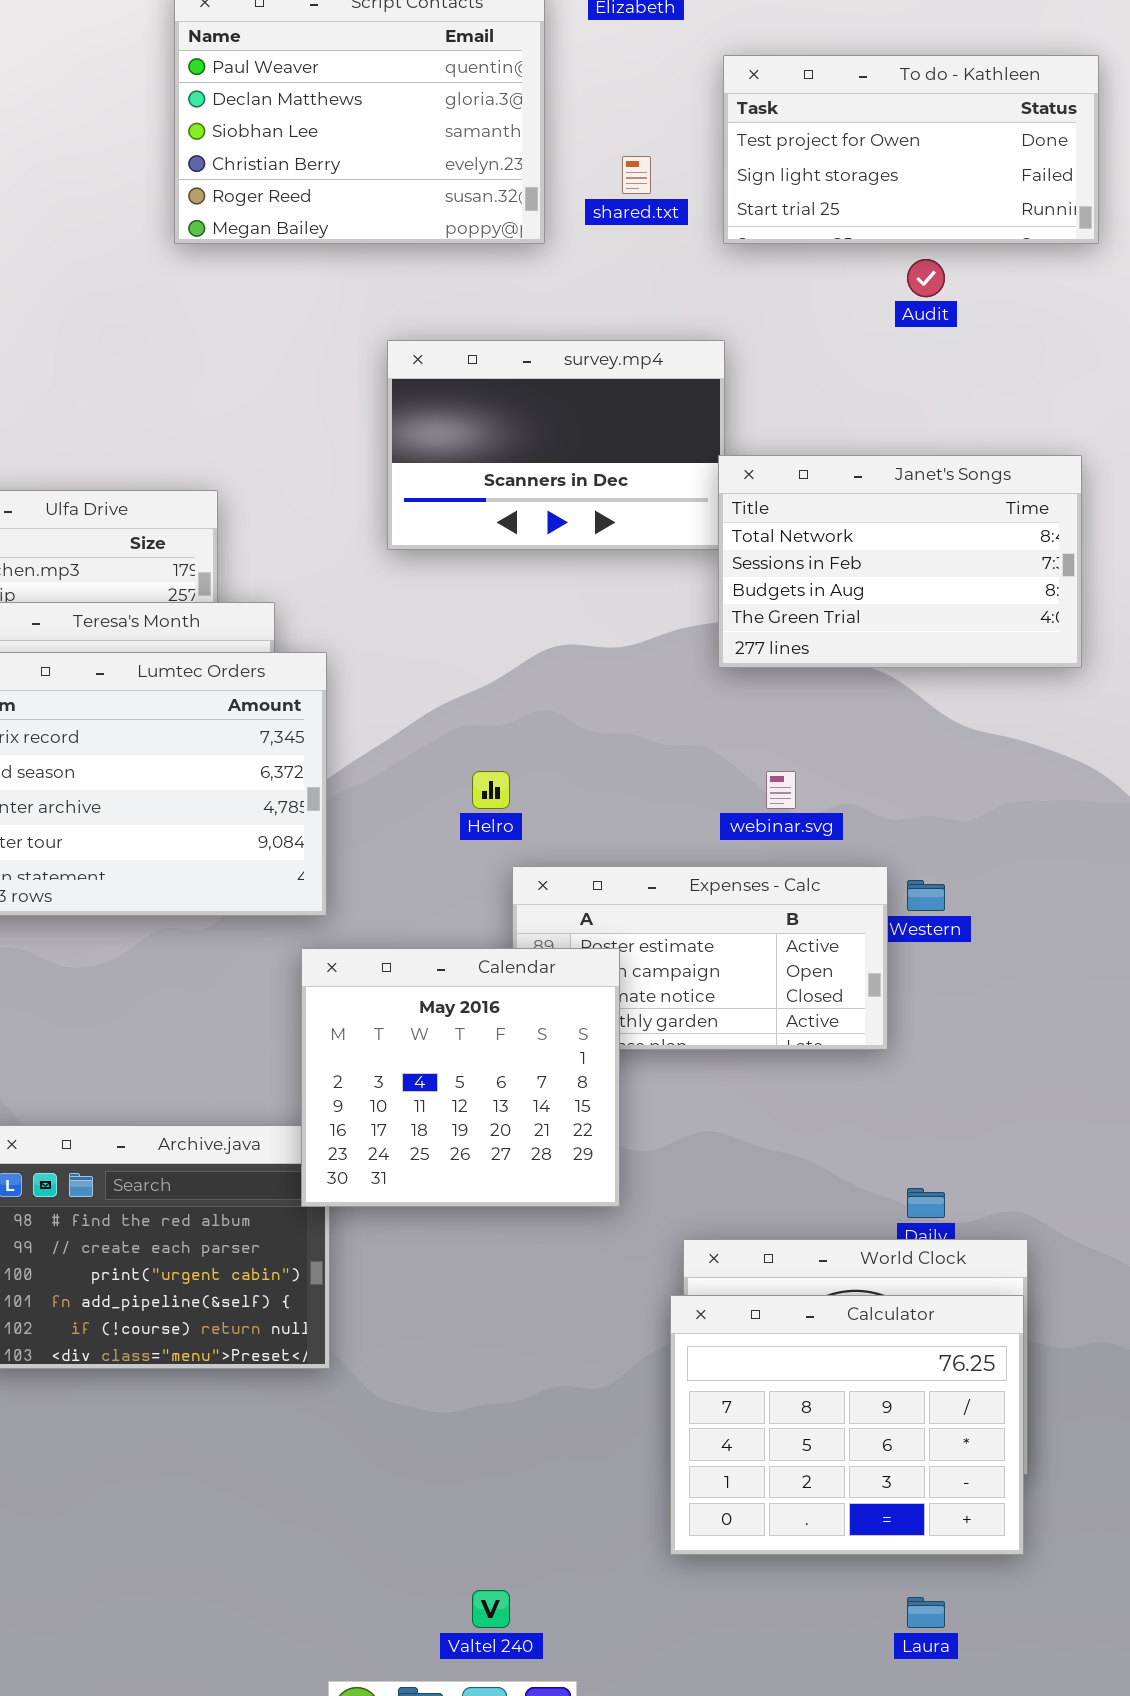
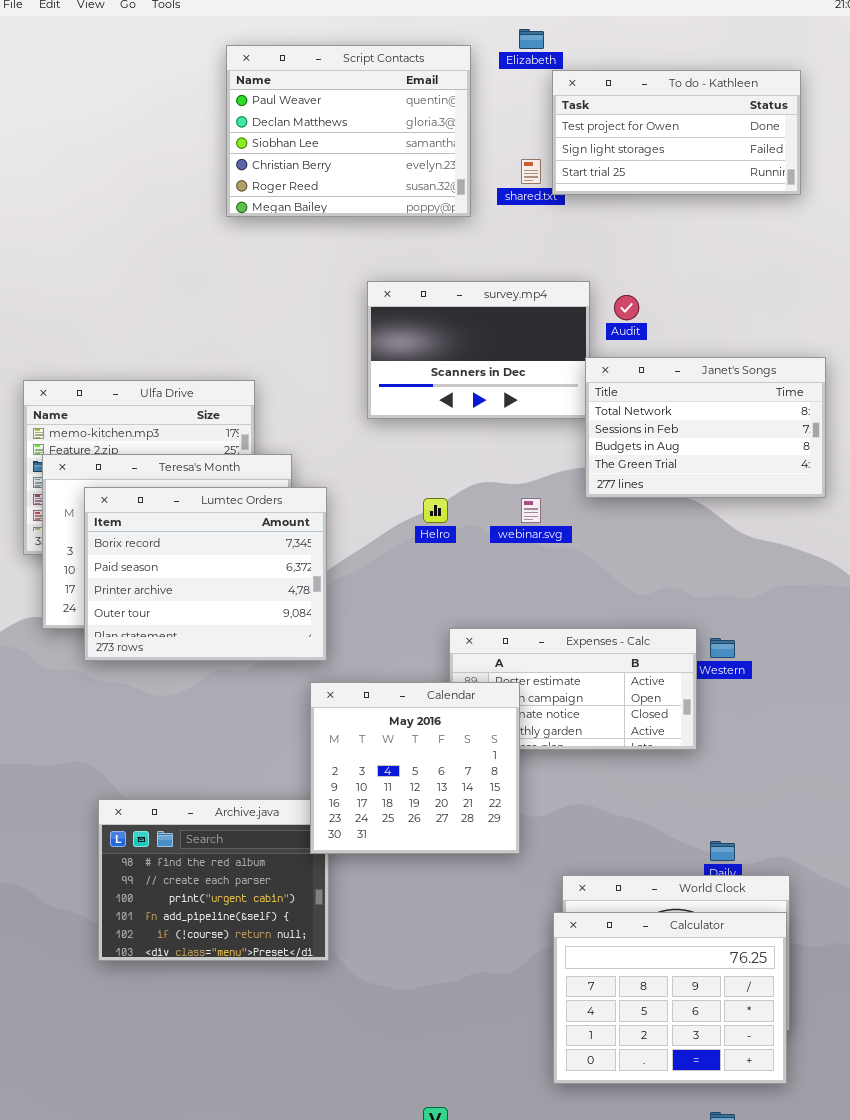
To do - Kathleen: [723,55,1099,244] -> [552,70,801,195], moved
Audit: [907,259,945,297] -> [614,295,639,320], moved
Helro: [472,771,510,809] -> [423,498,448,523], moved
webinar.svg: [766,771,796,809] -> [521,498,541,523], moved

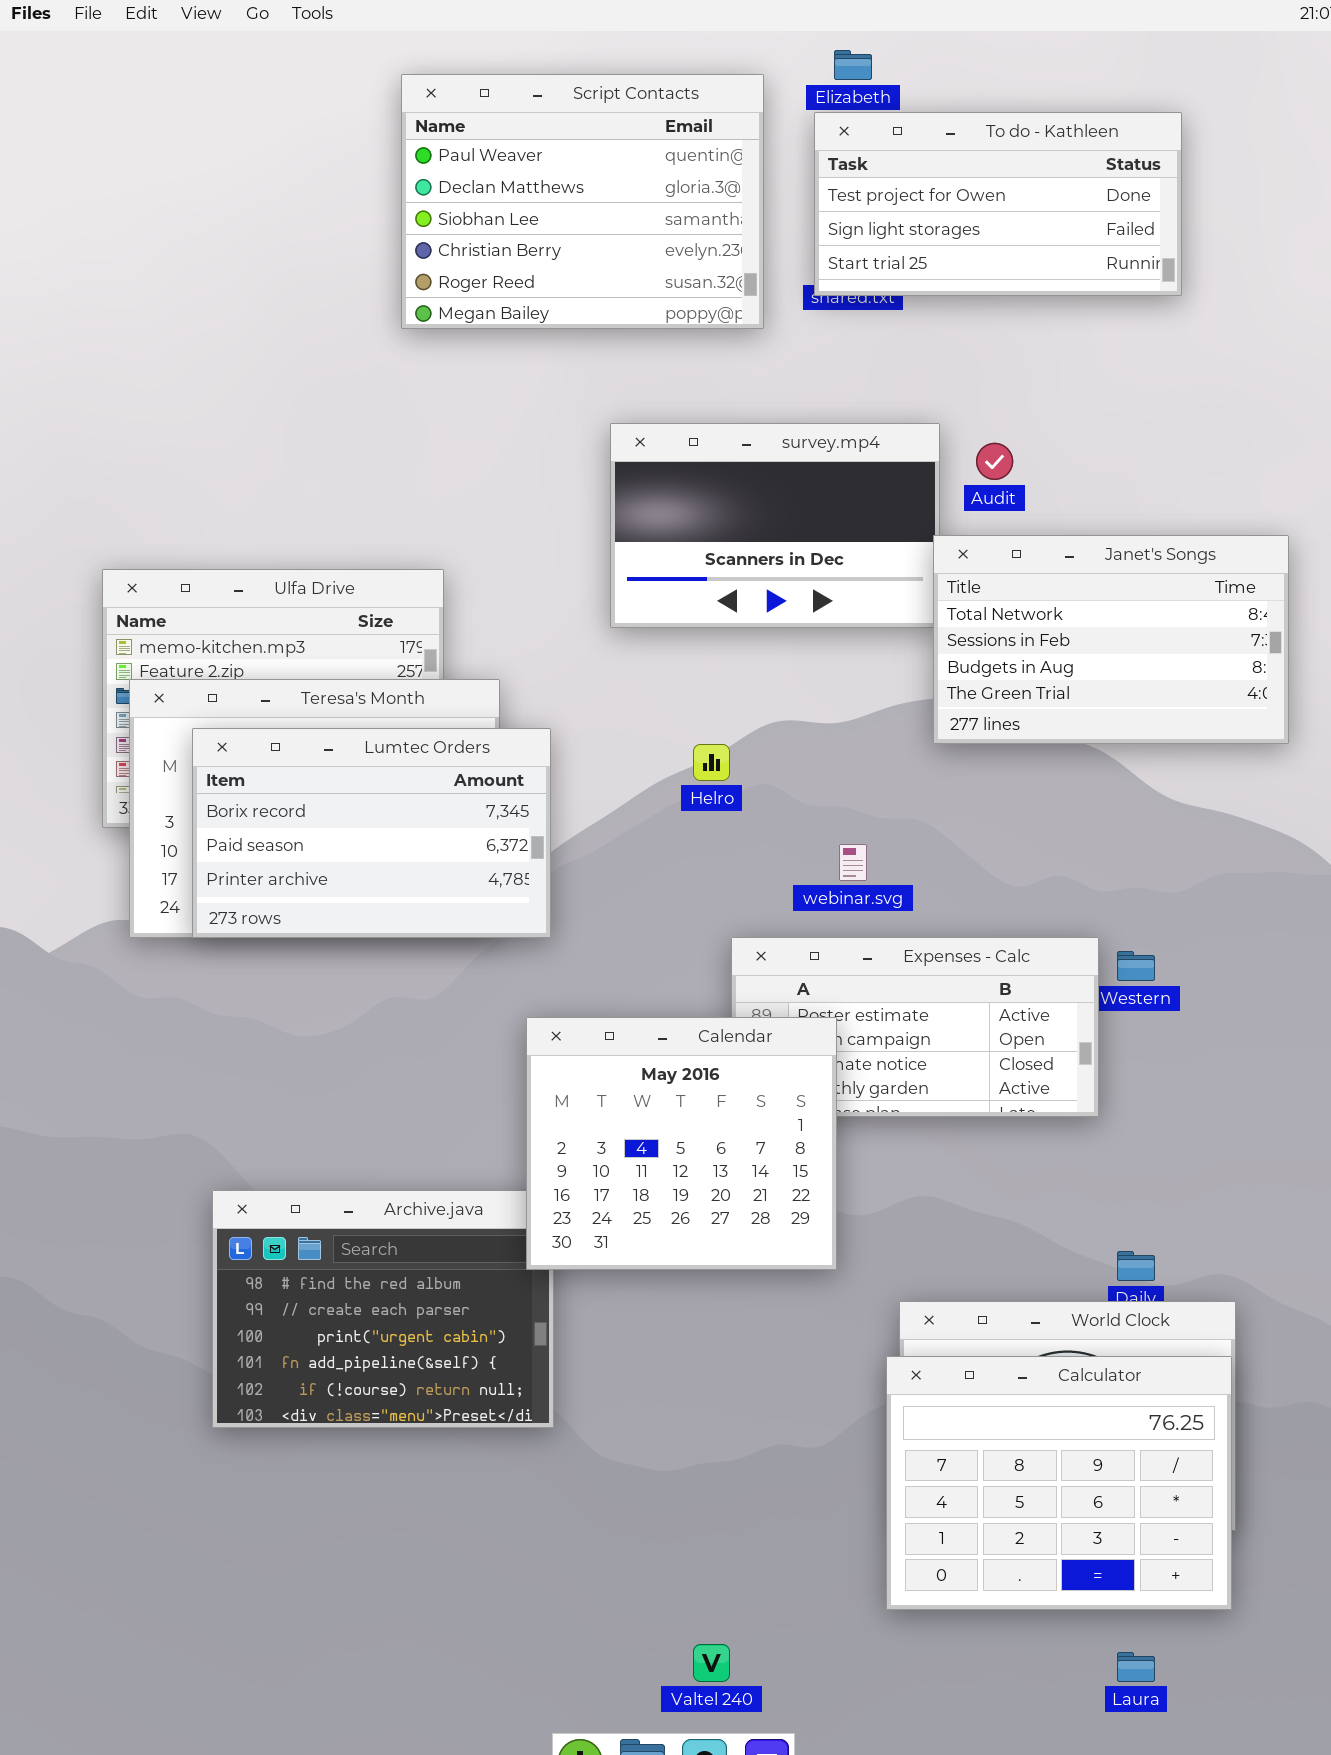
To do - Kathleen: [552,70,801,195] -> [814,112,1182,296], moved
Lumtec Orders: [84,487,327,661] -> [192,728,551,938], resized
webinar.svg: [521,498,541,523] -> [839,844,867,881], moved

